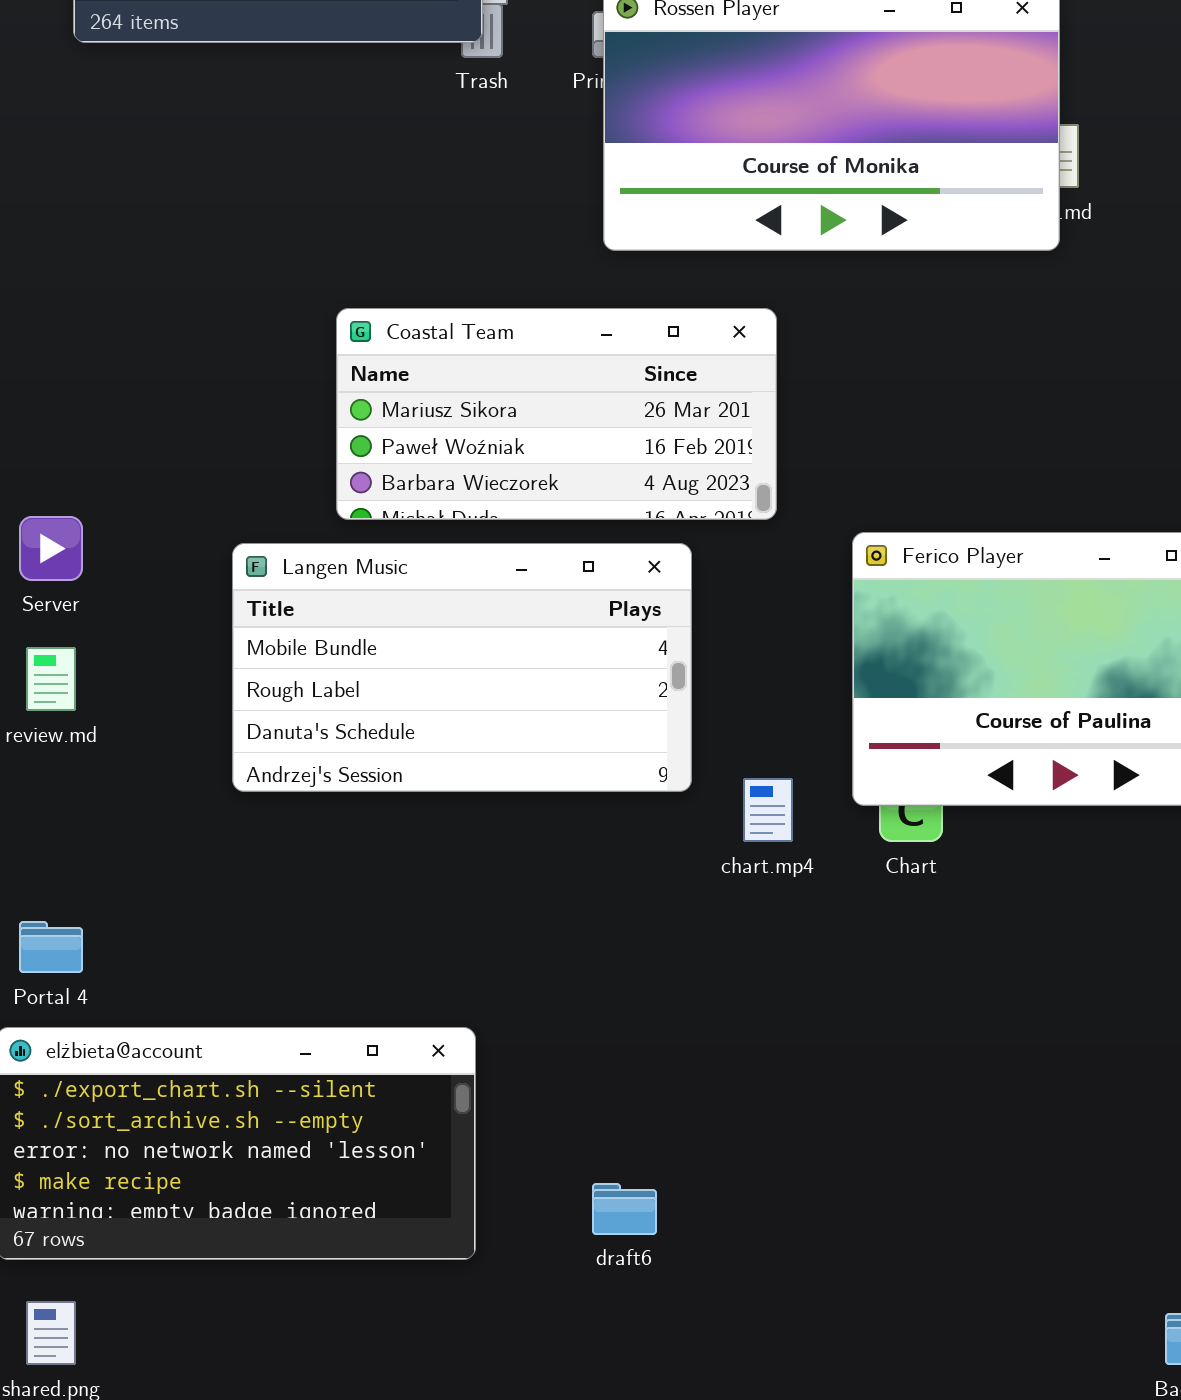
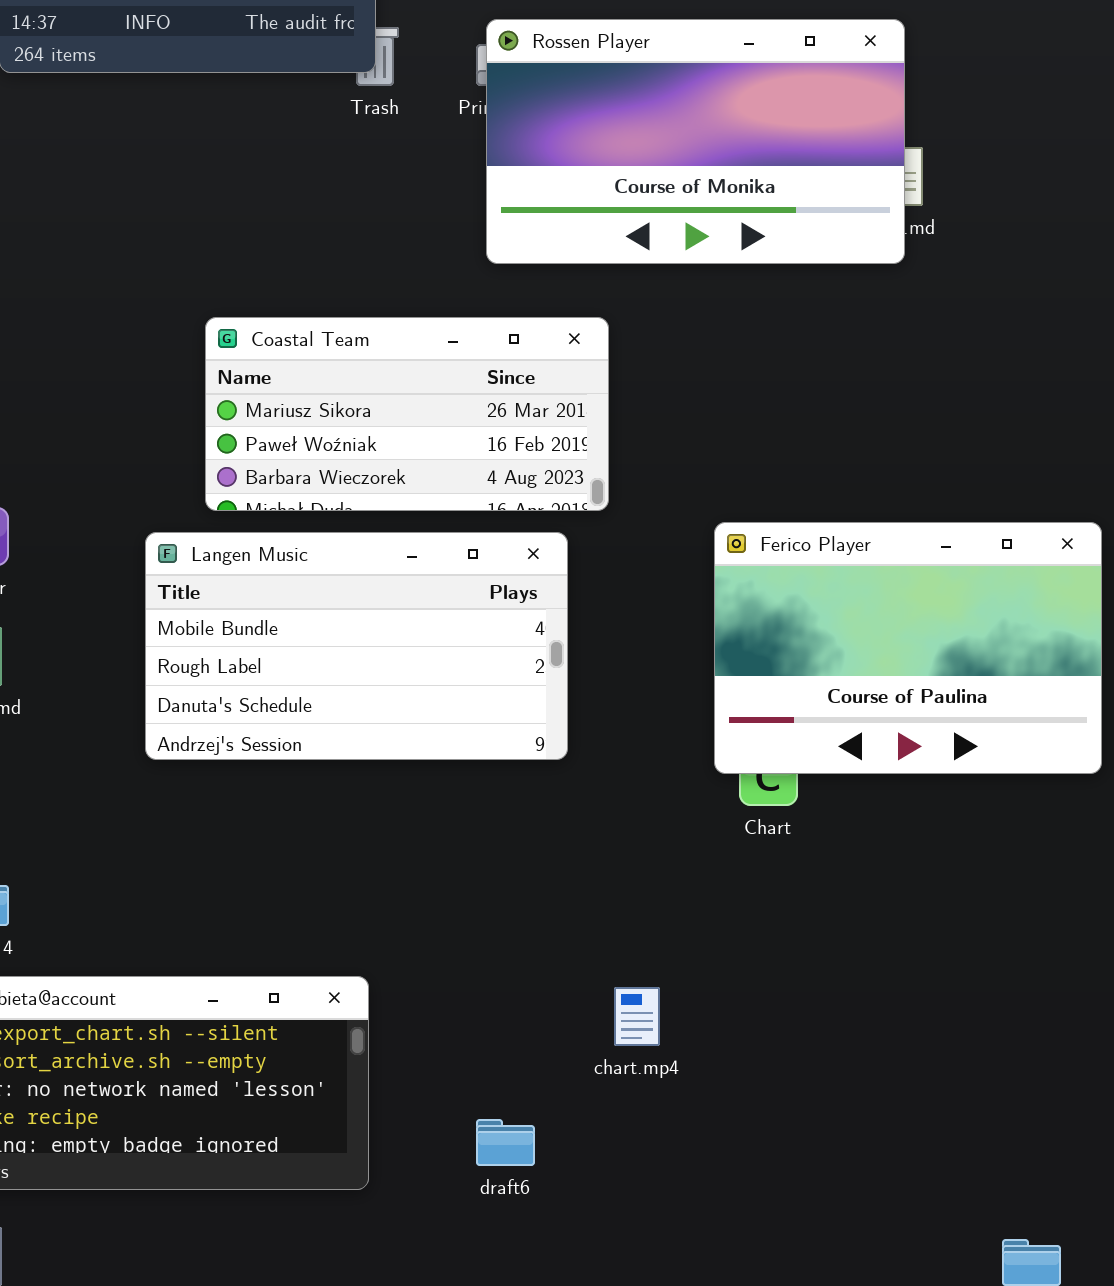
Coastal Team: [336,308,777,520] -> [205,317,609,511], moved
chart.mp4: [743,778,793,842] -> [614,987,660,1046], moved

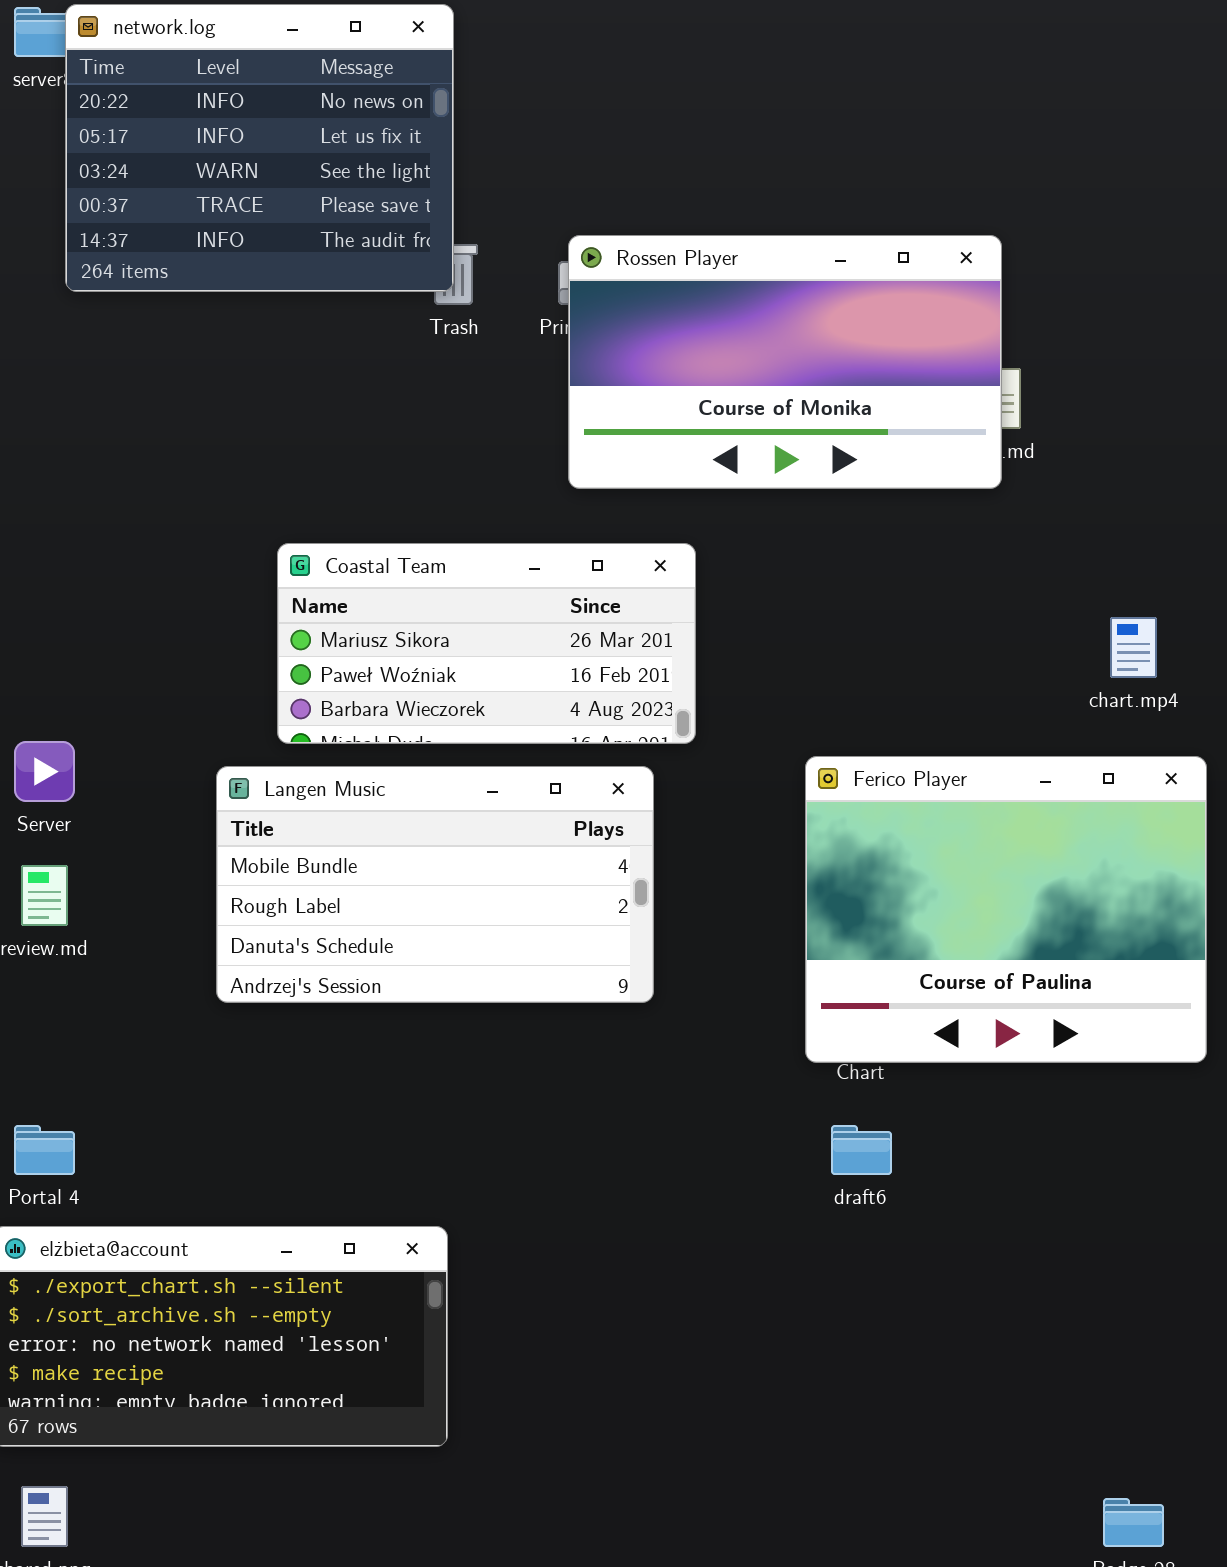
Ferico Player: [714,522,1102,774] -> [805,756,1207,1063], resized
chart.mp4: [614,987,660,1046] -> [1110,617,1157,678], moved
draft6: [476,1119,535,1166] -> [831,1125,892,1175], moved

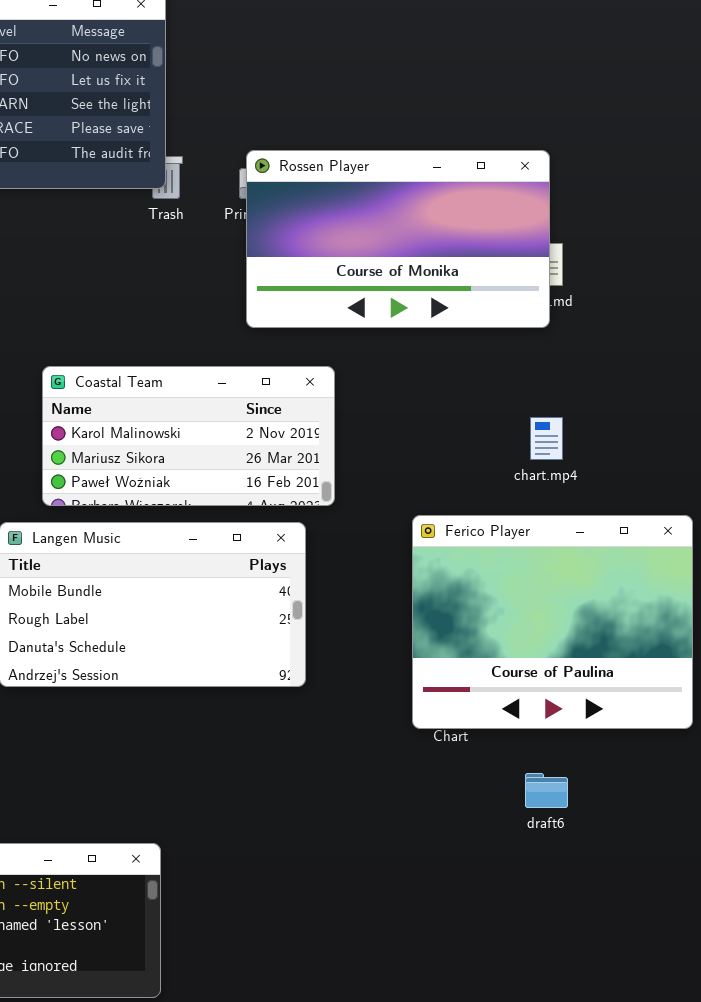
Coastal Team: [277,543,696,744] -> [42,366,335,506], scrolled up 1 row
chart.mp4: [1110,617,1157,678] -> [530,417,563,460], moved
draft6: [831,1125,892,1175] -> [525,773,568,808], moved

